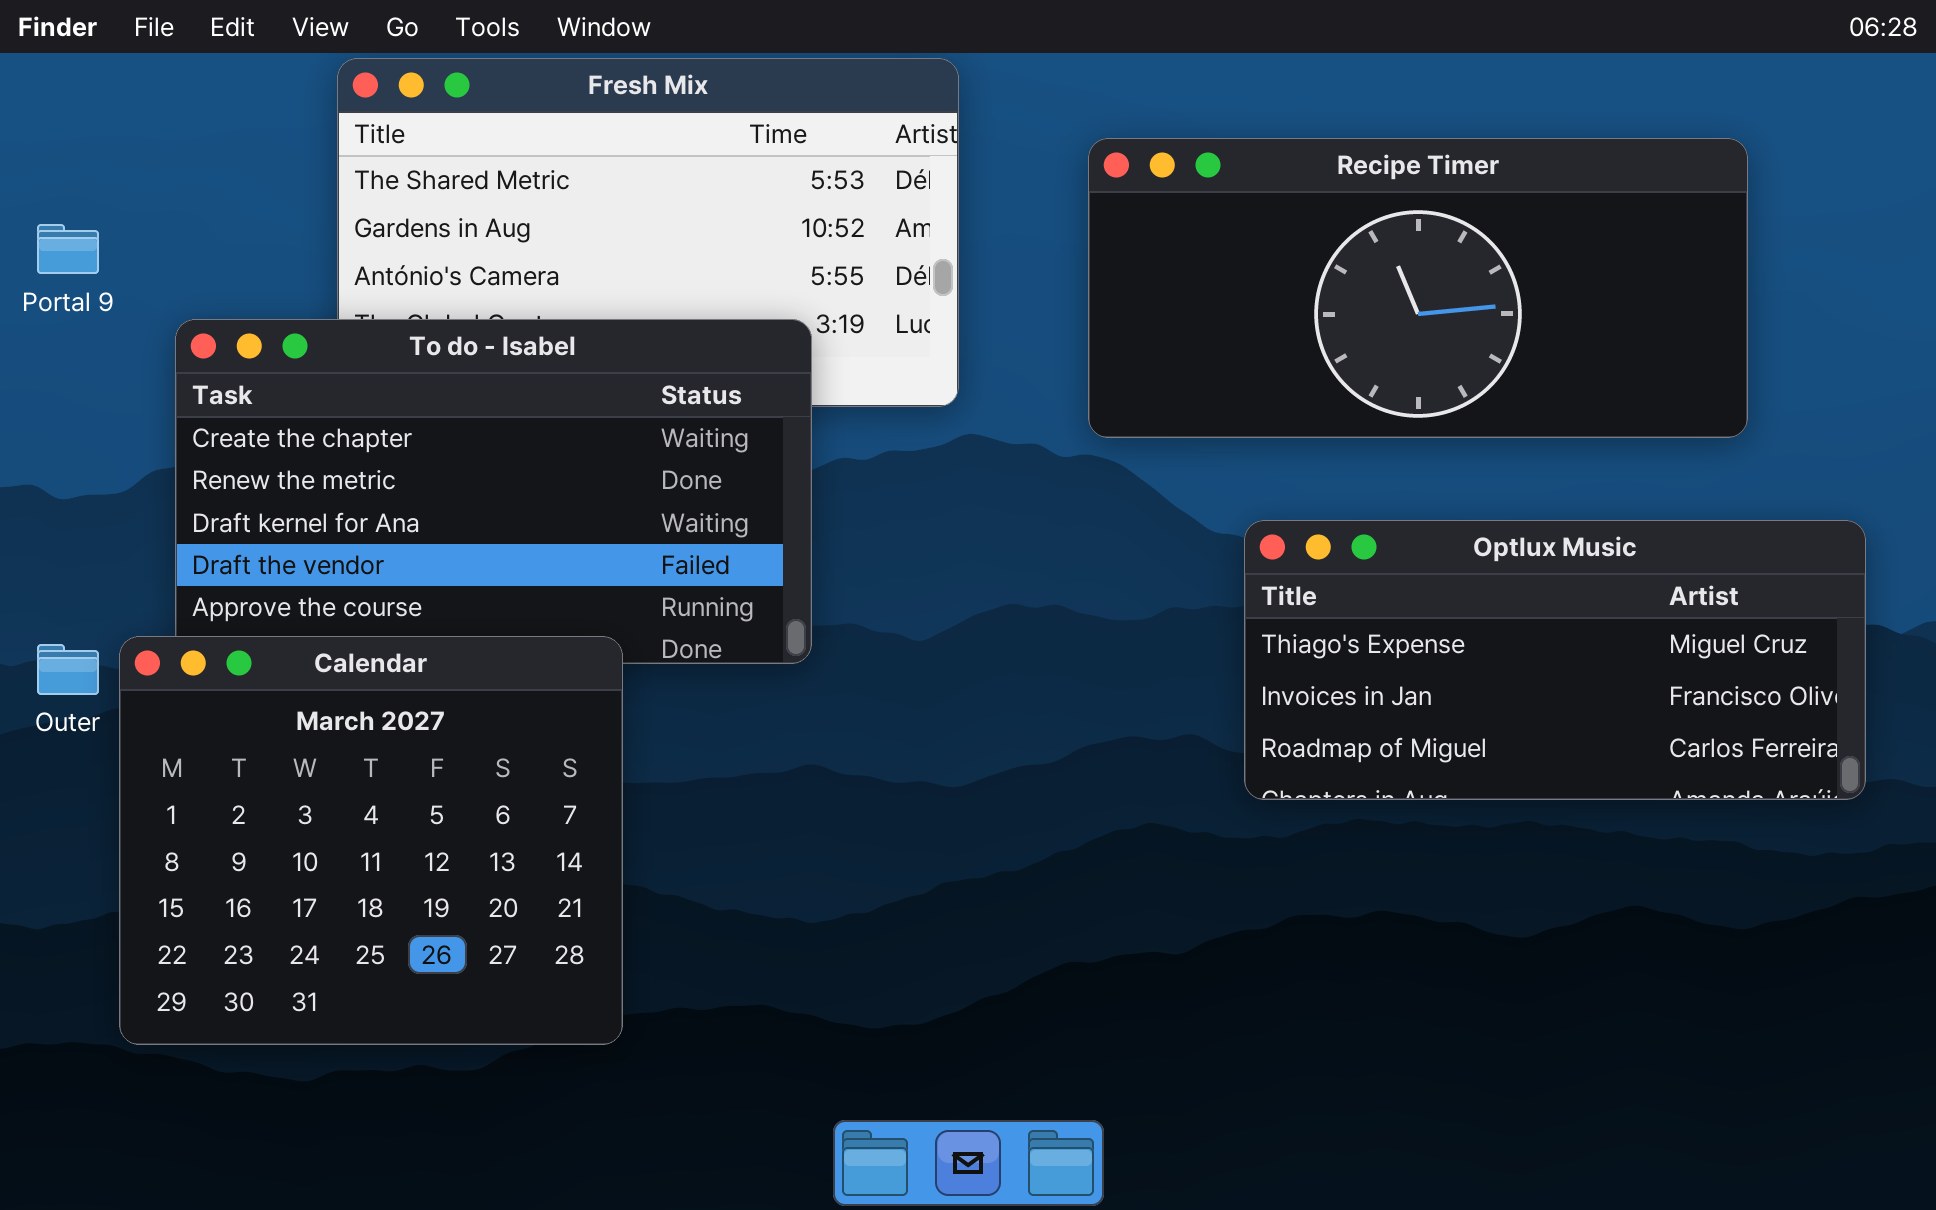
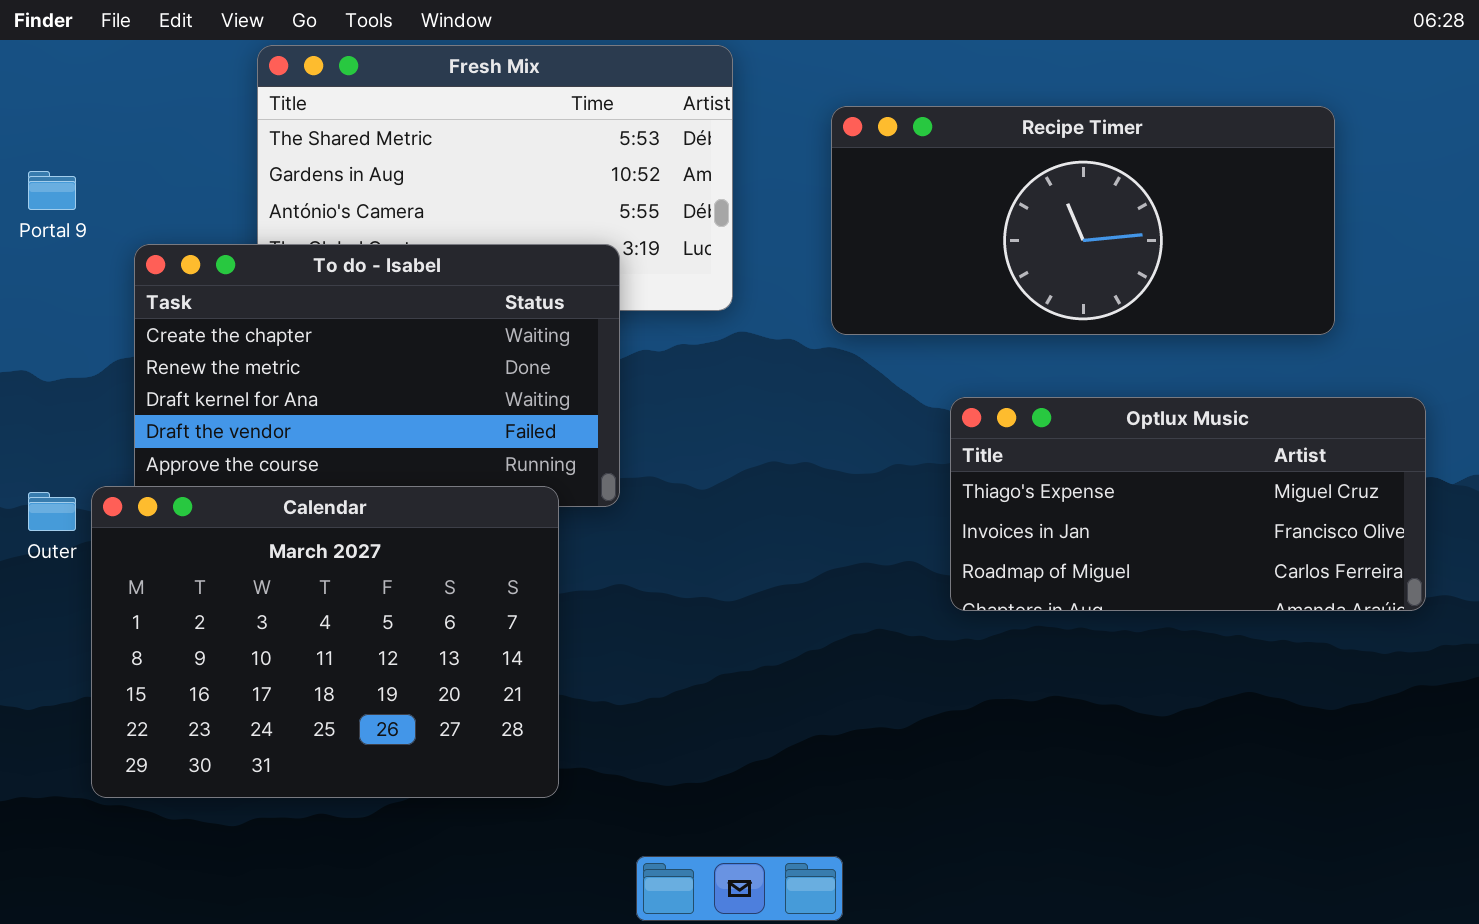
Calendar: [119,636,623,1045] -> [91,486,559,798], resized

